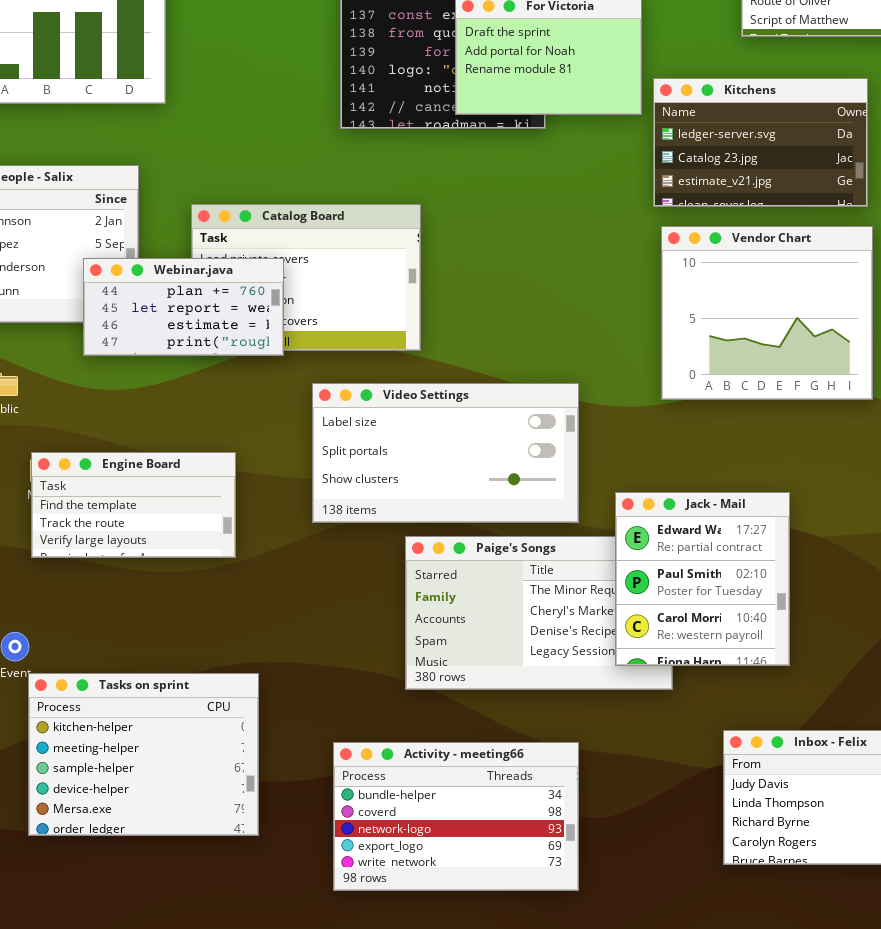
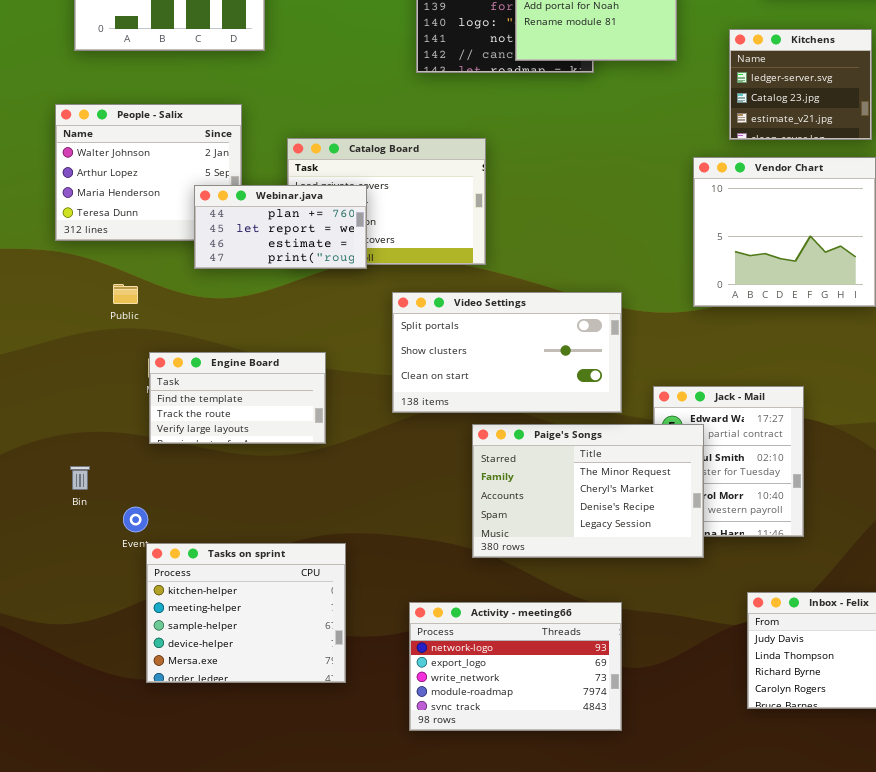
Kitchens: [653,78,868,207] -> [729,29,872,140], resized
Video Settings: [312,383,579,523] -> [392,292,622,413], scrolled down 1 row
Paige's Songs: [405,536,673,690] -> [472,424,704,558], raised
Activity - meeting66: [333,742,579,891] -> [409,602,622,731], scrolled down 2 rows

